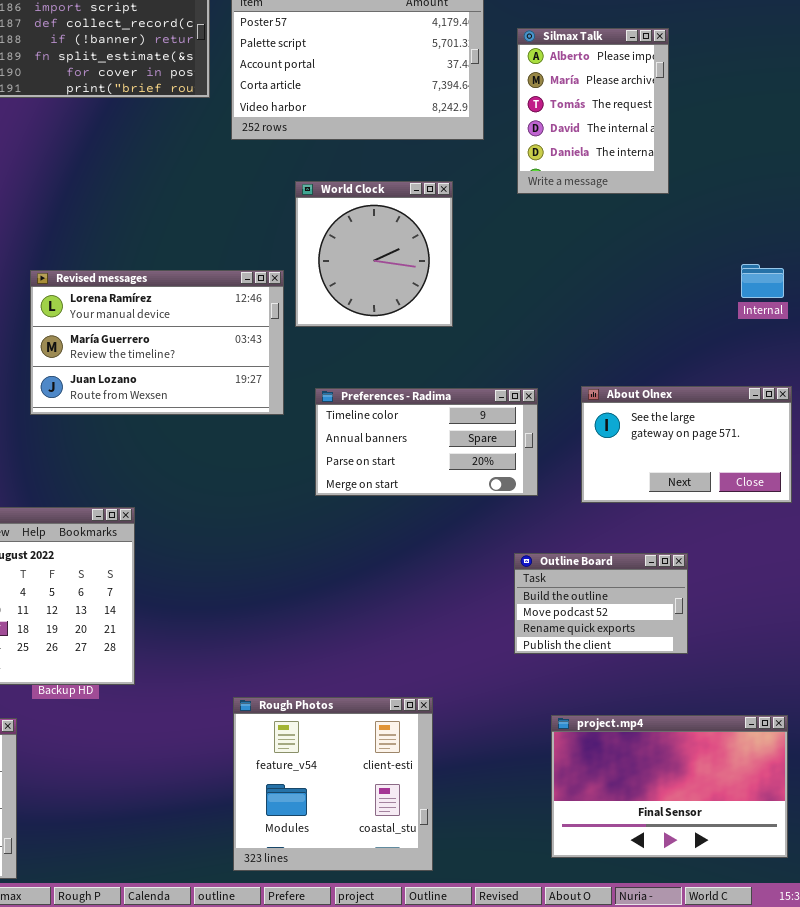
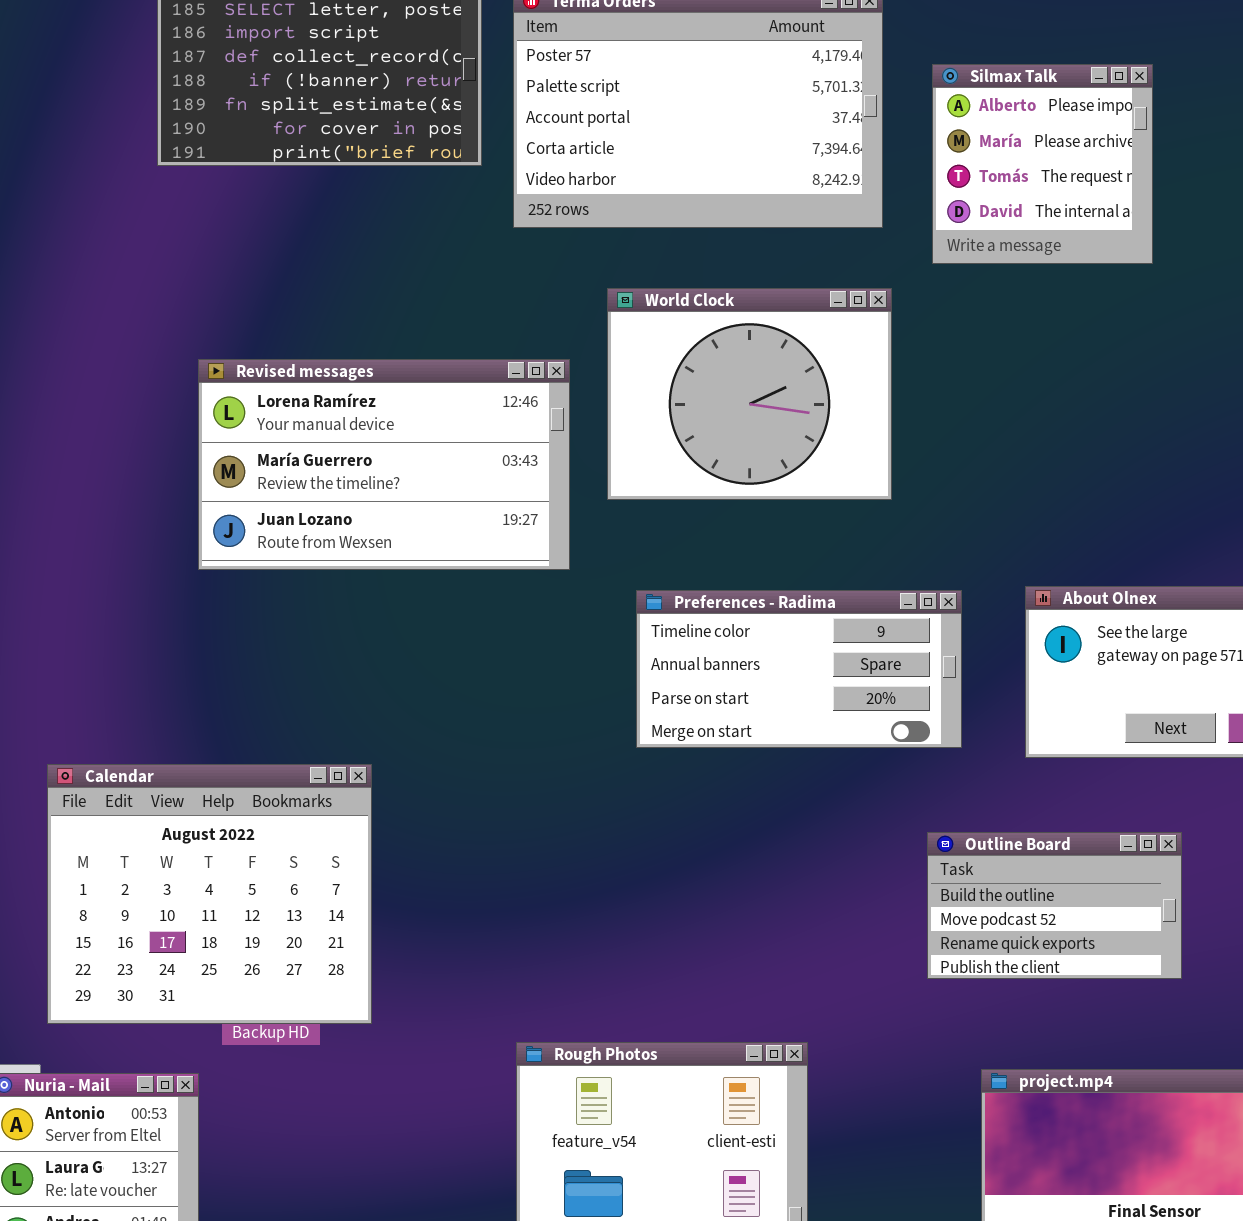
Silmax Talk: [517,28,669,194] -> [932,64,1153,264], resized
World Clock: [295,181,453,327] -> [607,288,892,500], resized
Revised messages: [30,270,284,415] -> [198,359,570,570], moved

